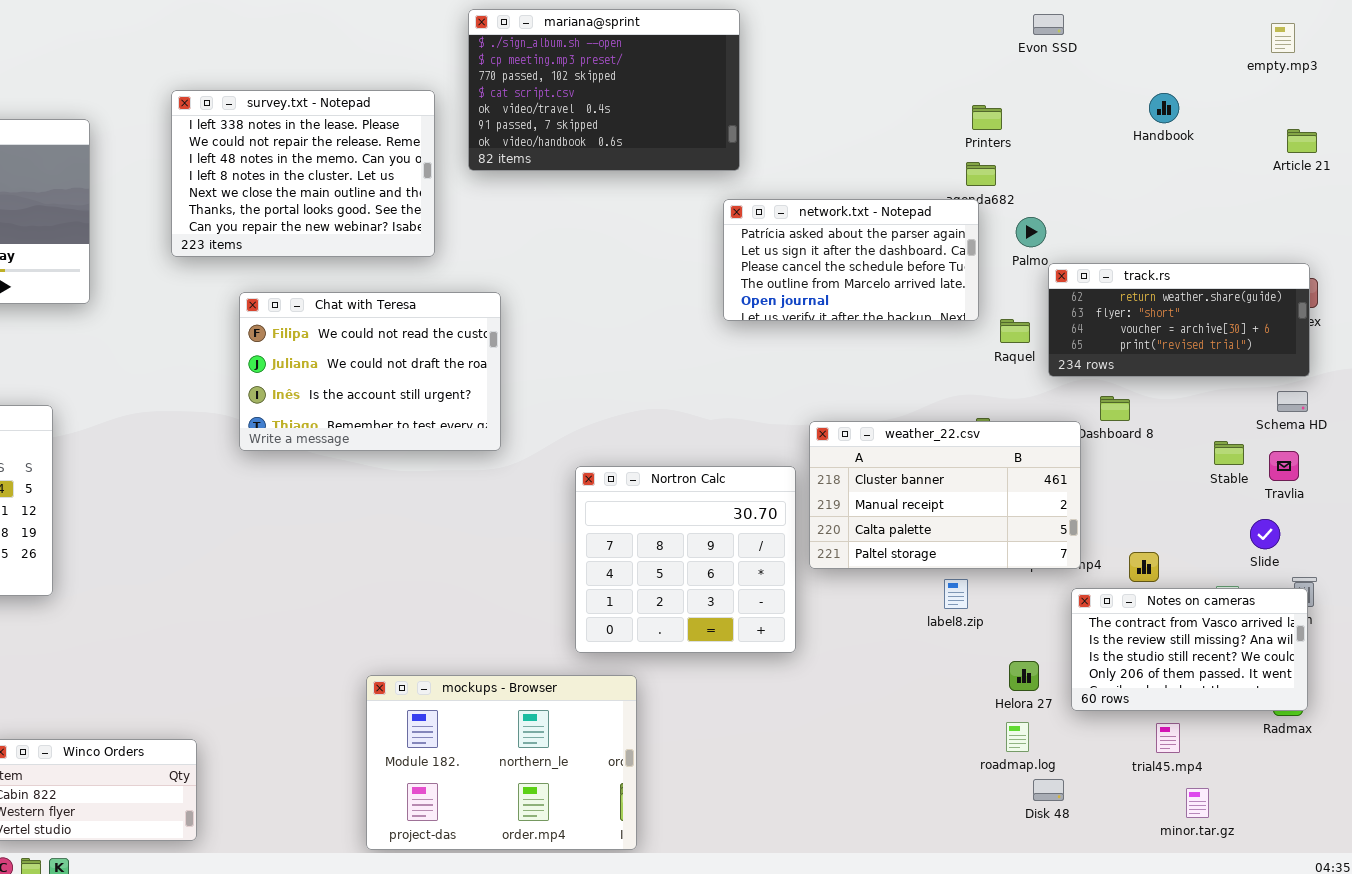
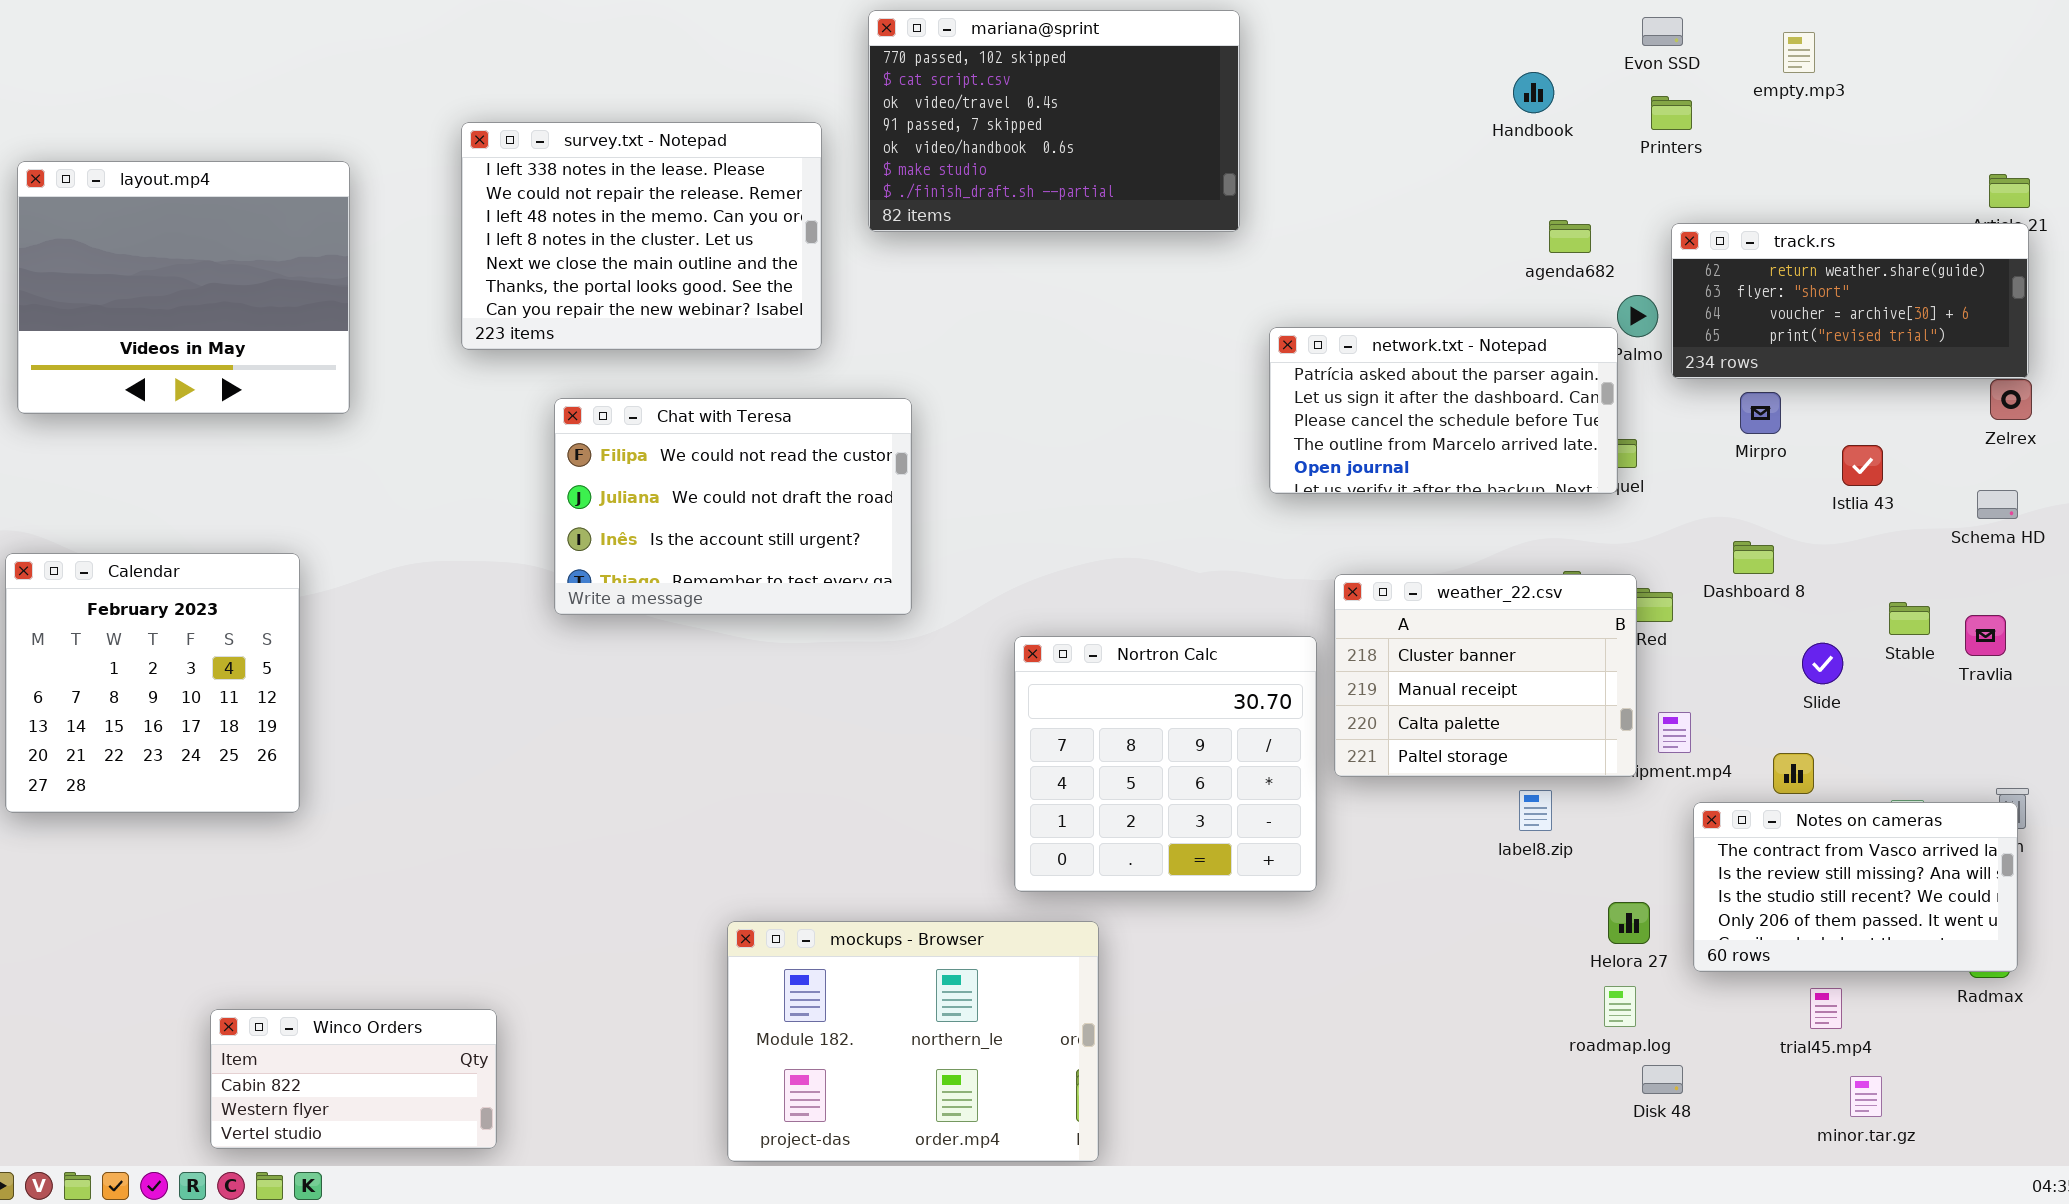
mariana@sprint: [468,9,740,171] -> [868,10,1240,232], scrolled down 2 rows
empty.mp3: [1271,23,1295,53] -> [1783,32,1815,73], moved
Handbook: [1149,93,1179,123] -> [1513,72,1554,113], moved
Printers: [972,105,1002,130] -> [1651,96,1692,130], moved
network.txt - Notepad: [723,199,979,321] -> [1269,327,1618,494], moved
track.rs: [1048,263,1310,377] -> [1671,223,2029,379], moved
Schema HD: [1277,391,1308,412] -> [1977,490,2018,519], moved
weather_22.csv: [809,421,1081,569] -> [1334,574,1637,777], resized
Slide: [1250,519,1280,549] -> [1802,643,1843,684], moved

